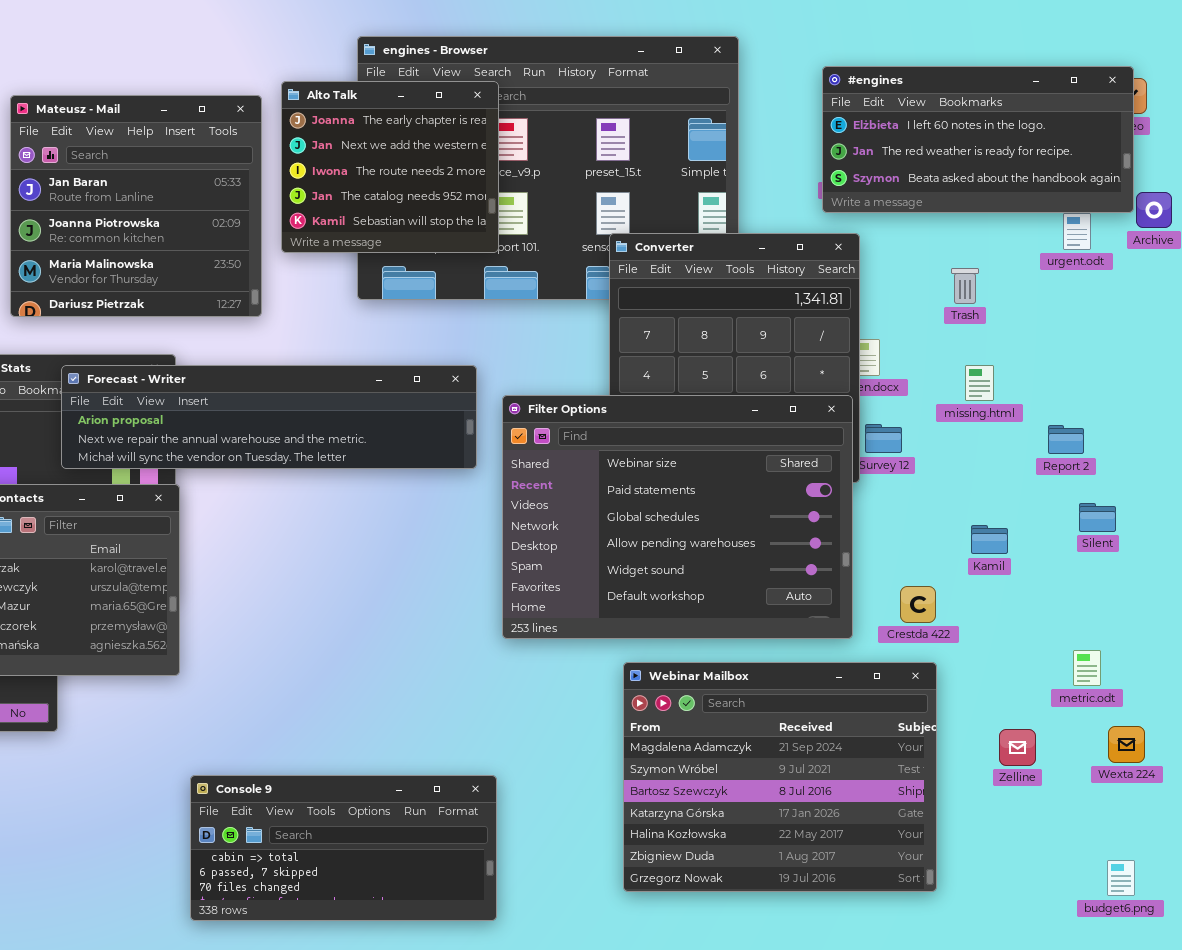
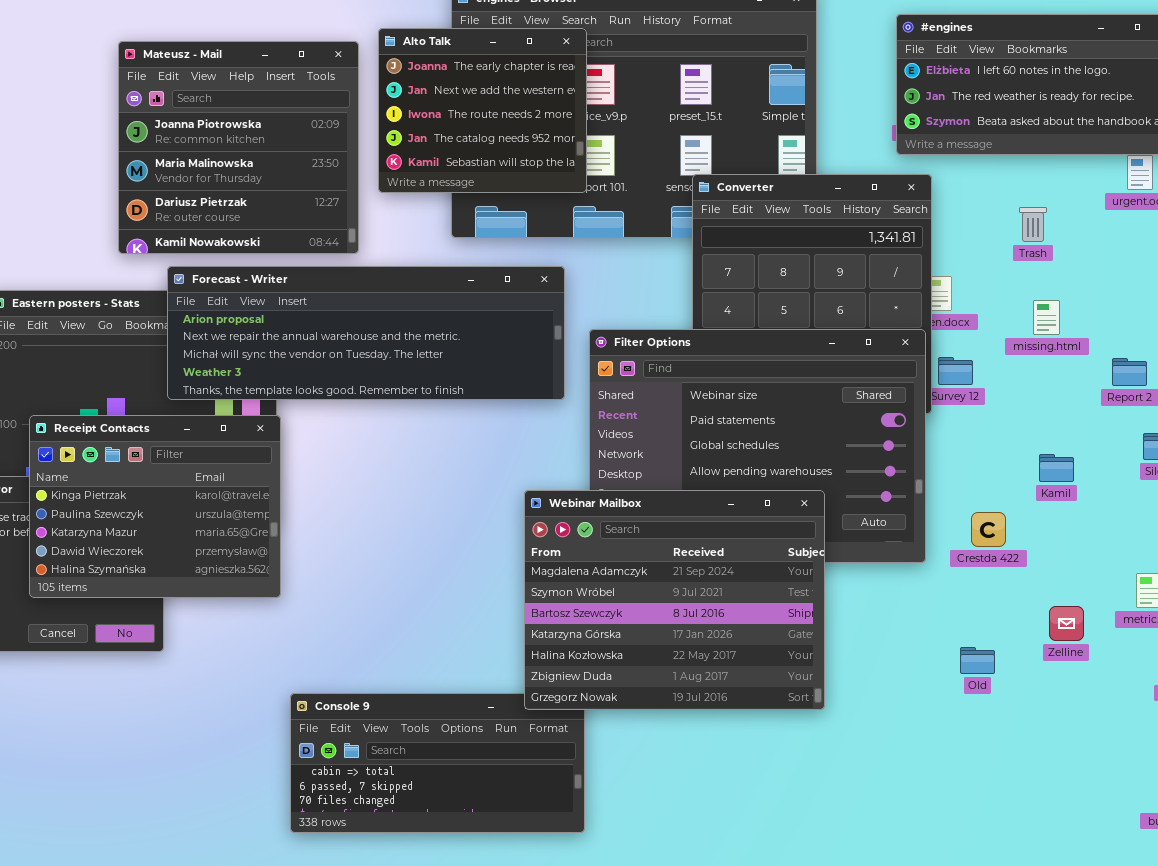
Mateusz - Mail: [10,95,262,317] -> [118,41,359,254], scrolled down 1 row
Forecast - Writer: [61,365,477,469] -> [167,266,565,400], resized
Webinar Mailbox: [623,662,937,892] -> [524,490,825,710], moved
Zelline: [999,729,1036,766] -> [1049,606,1084,641], moved

